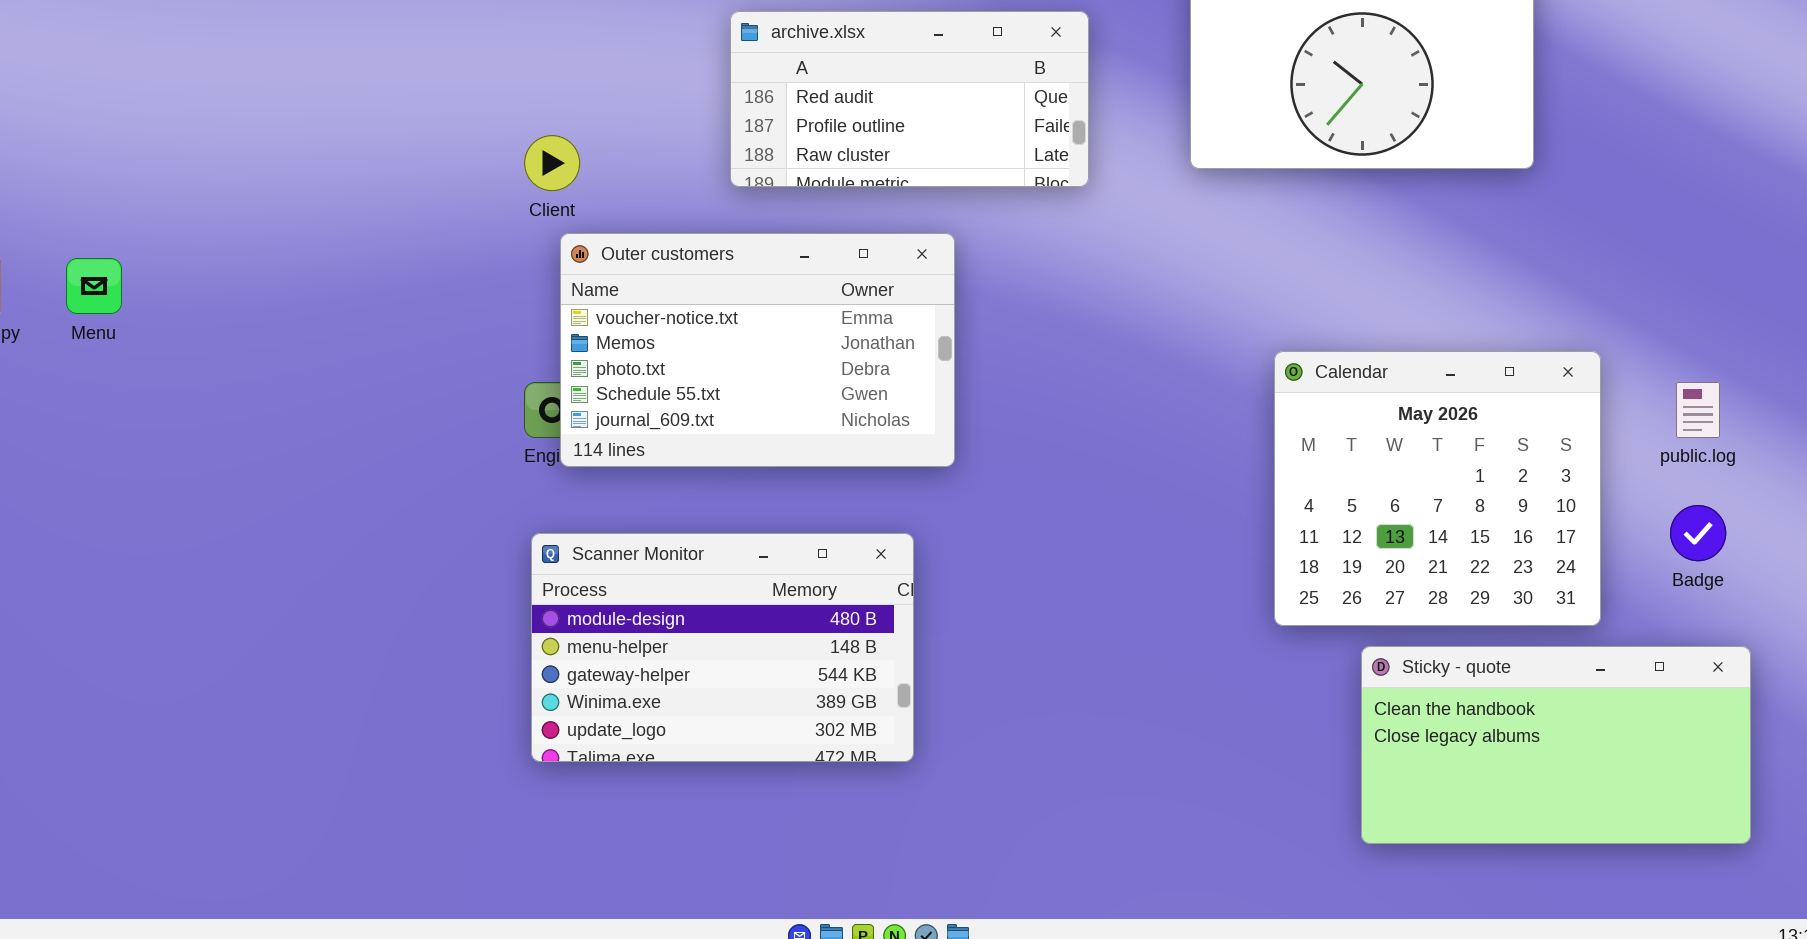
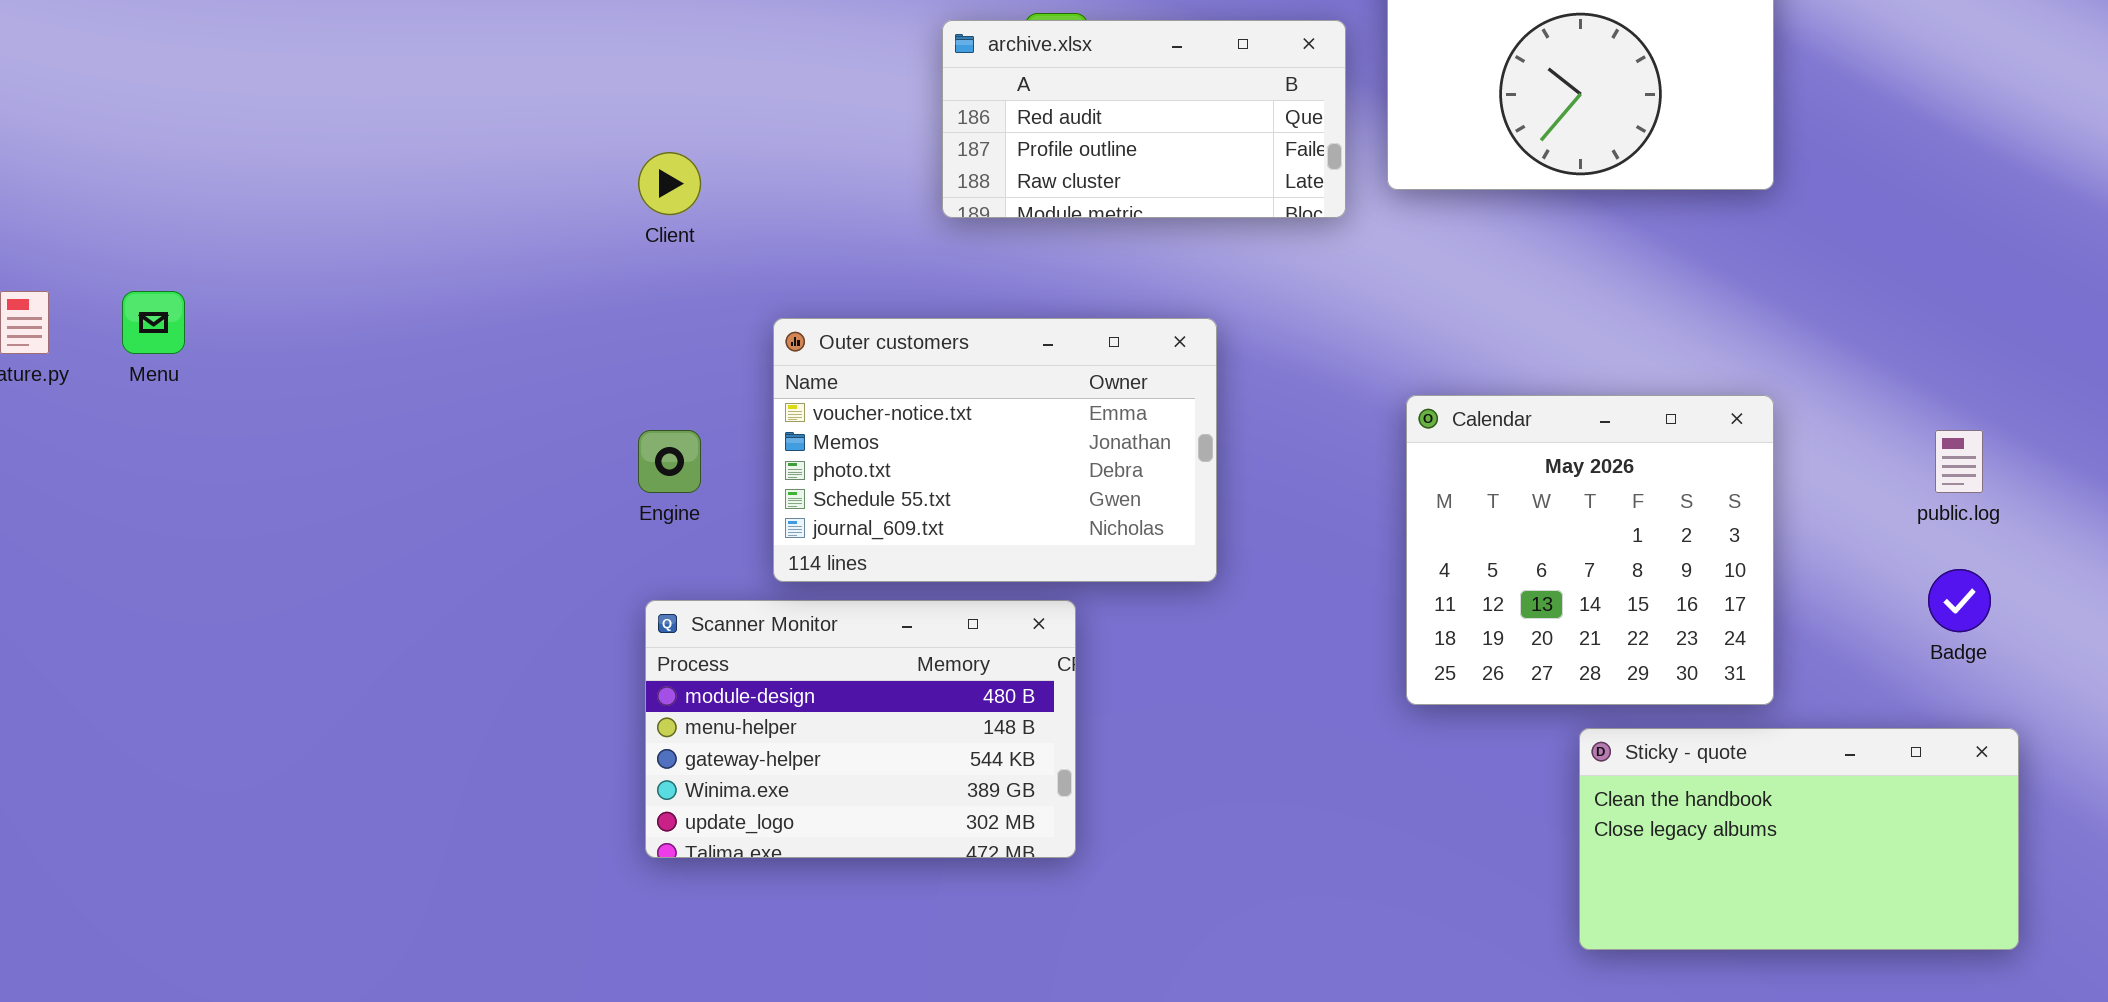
archive.xlsx: [730,11,1089,187] -> [942,20,1346,218], moved
Outer customers: [560,233,955,467] -> [773,318,1217,582], moved
Calendar: [1274,351,1601,626] -> [1406,395,1774,705], moved

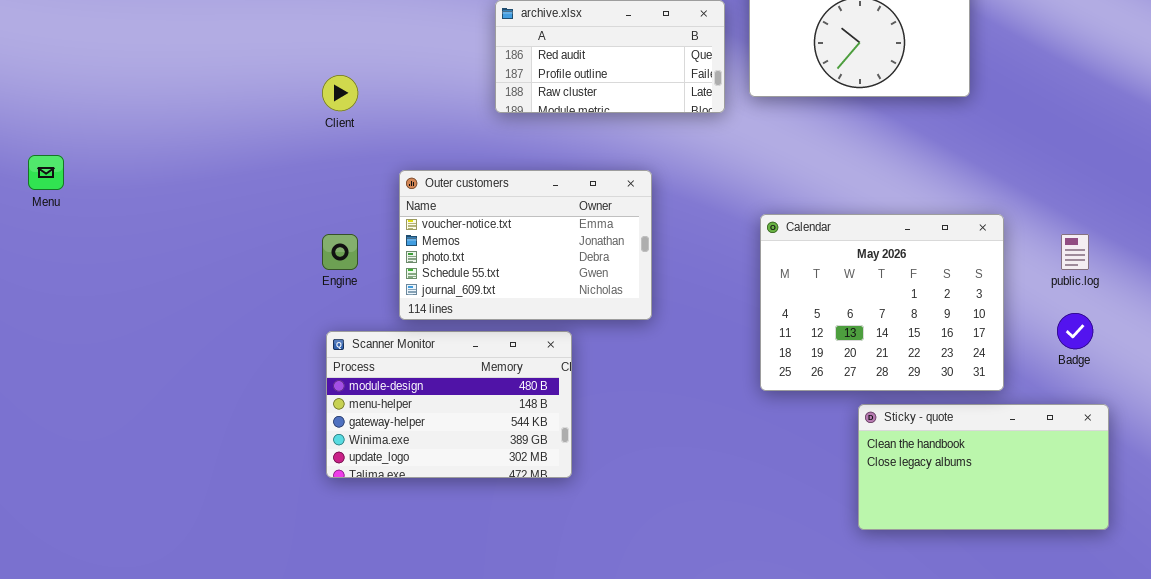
Calendar: [1406,395,1774,705] -> [760,214,1004,391], resized

